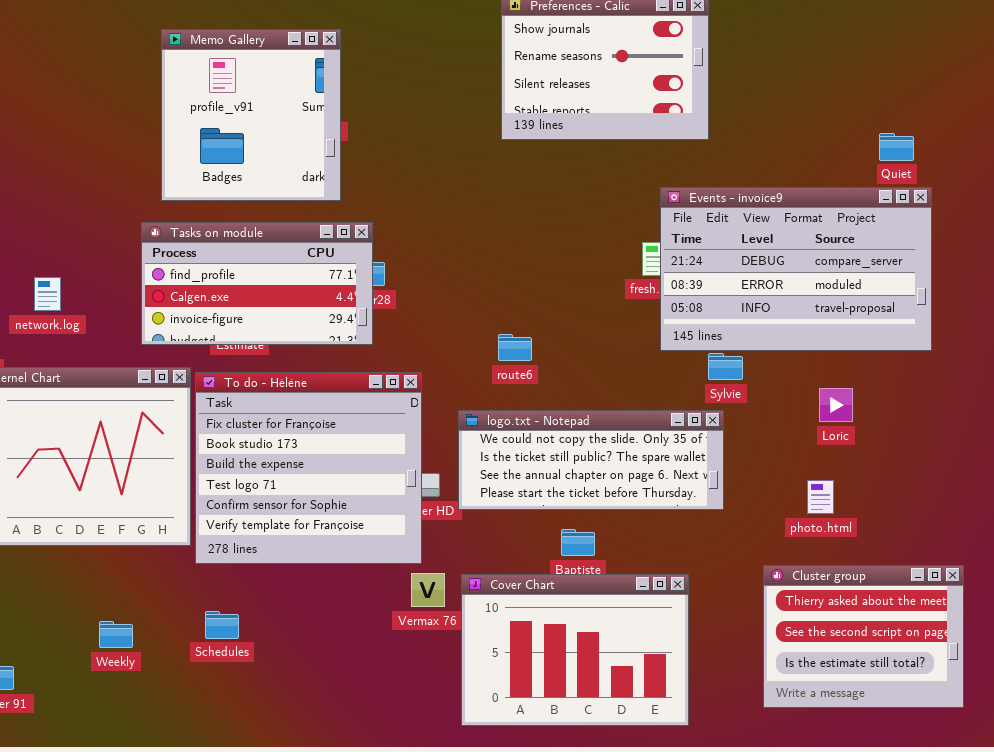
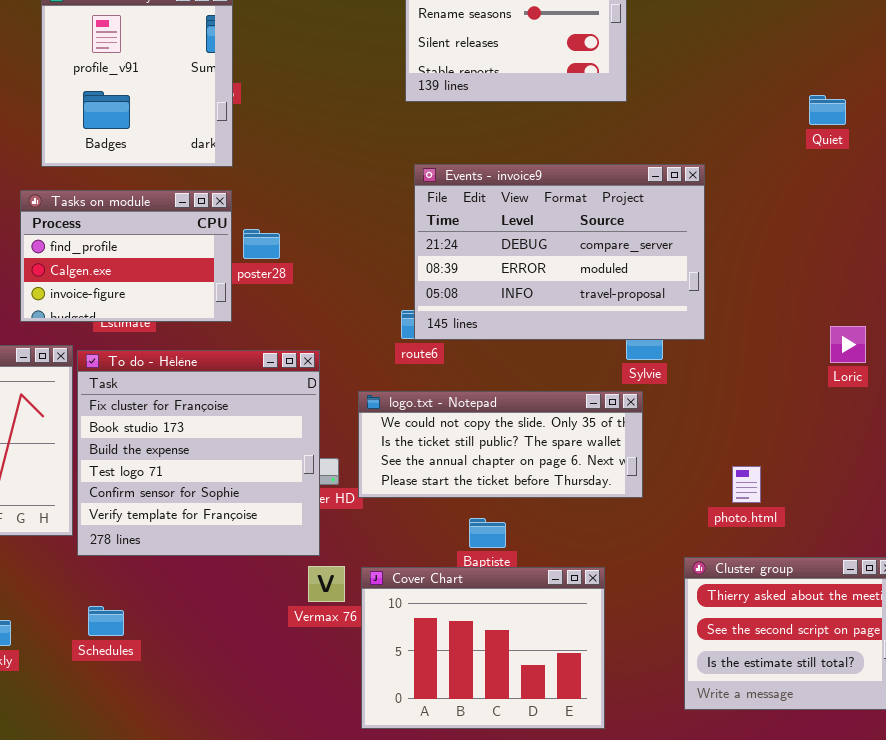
Events - invoice9: [660,187,932,351] -> [414,164,705,340], moved
Tasks on module: [141,222,373,345] -> [20,190,232,322], resized
Loric: [819,388,853,422] -> [830,326,866,363], moved

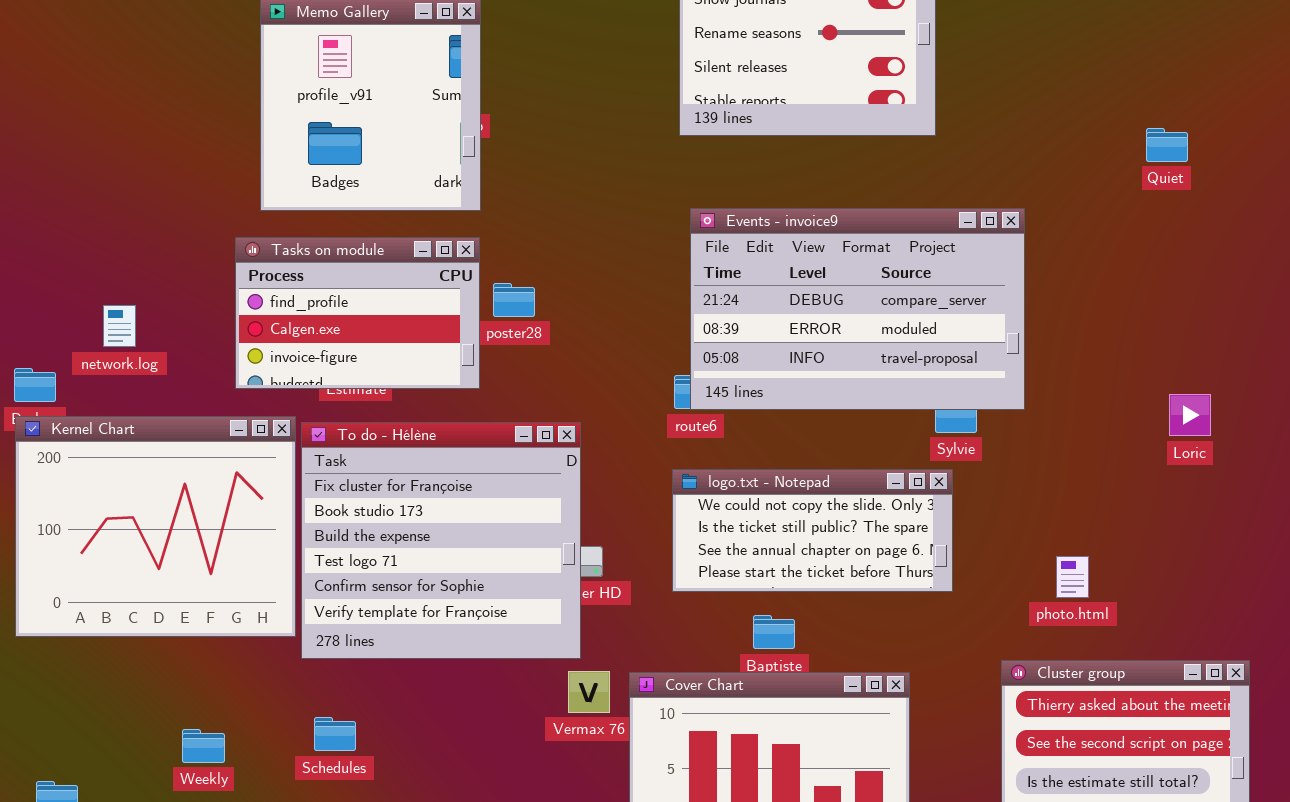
logo.txt - Notepad: [358,391,643,498] -> [672,469,953,592], resized

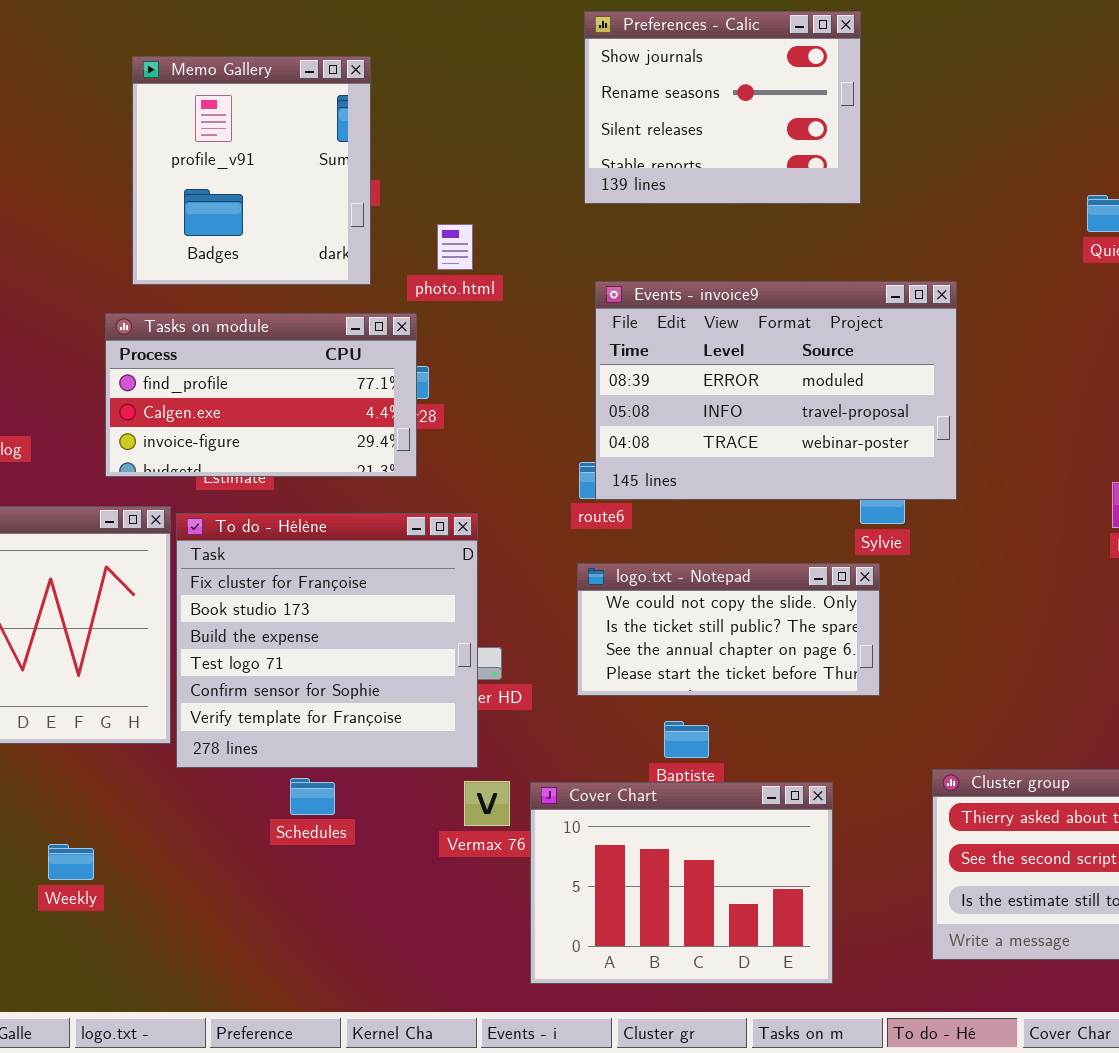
Events - invoice9: [690,208,1025,410] -> [595,281,957,500], scrolled down 1 row
Tasks on module: [235,237,480,389] -> [105,313,417,477], resized
photo.html: [1056,556,1089,598] -> [437,224,473,270], moved
Schedules: [314,717,356,751] -> [290,778,335,815], moved

